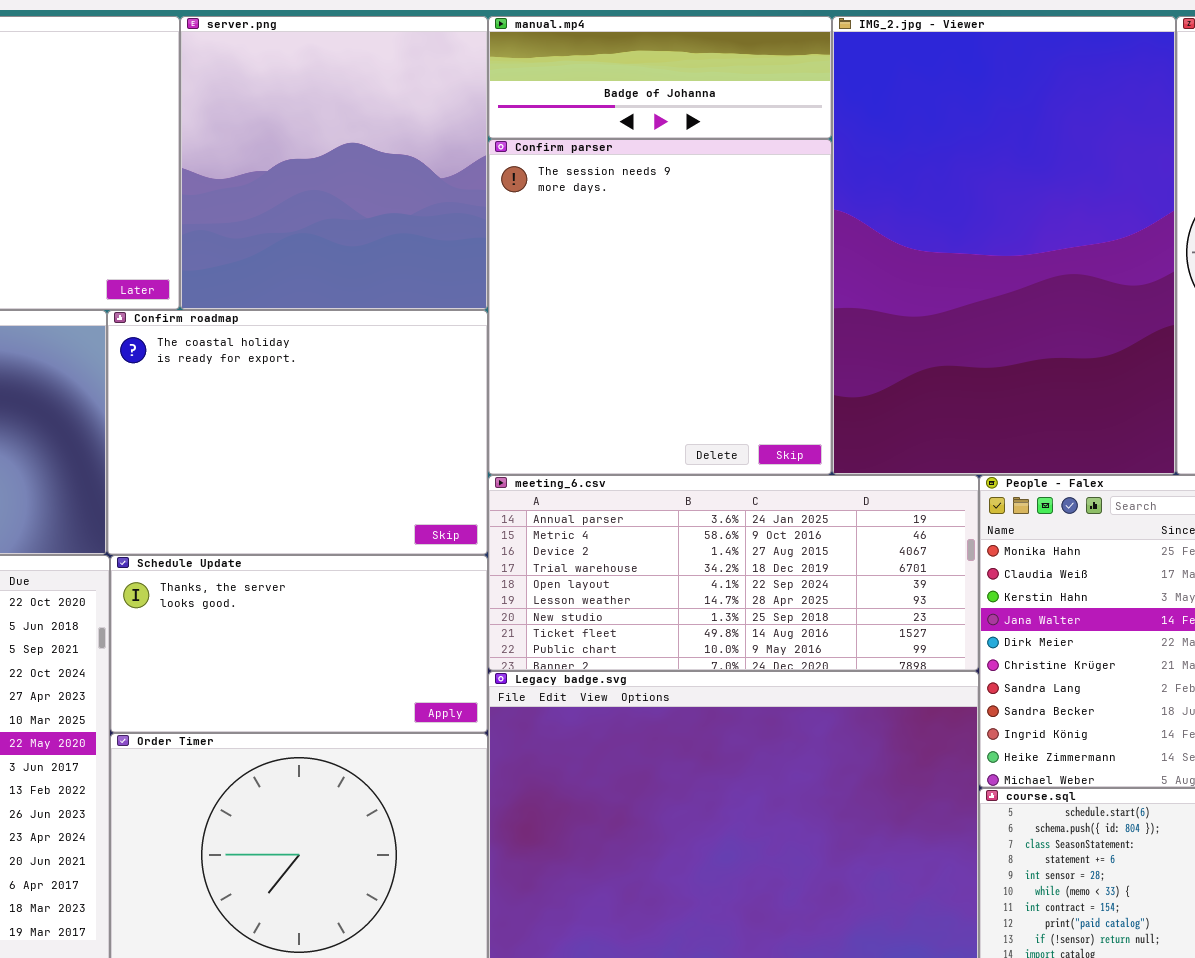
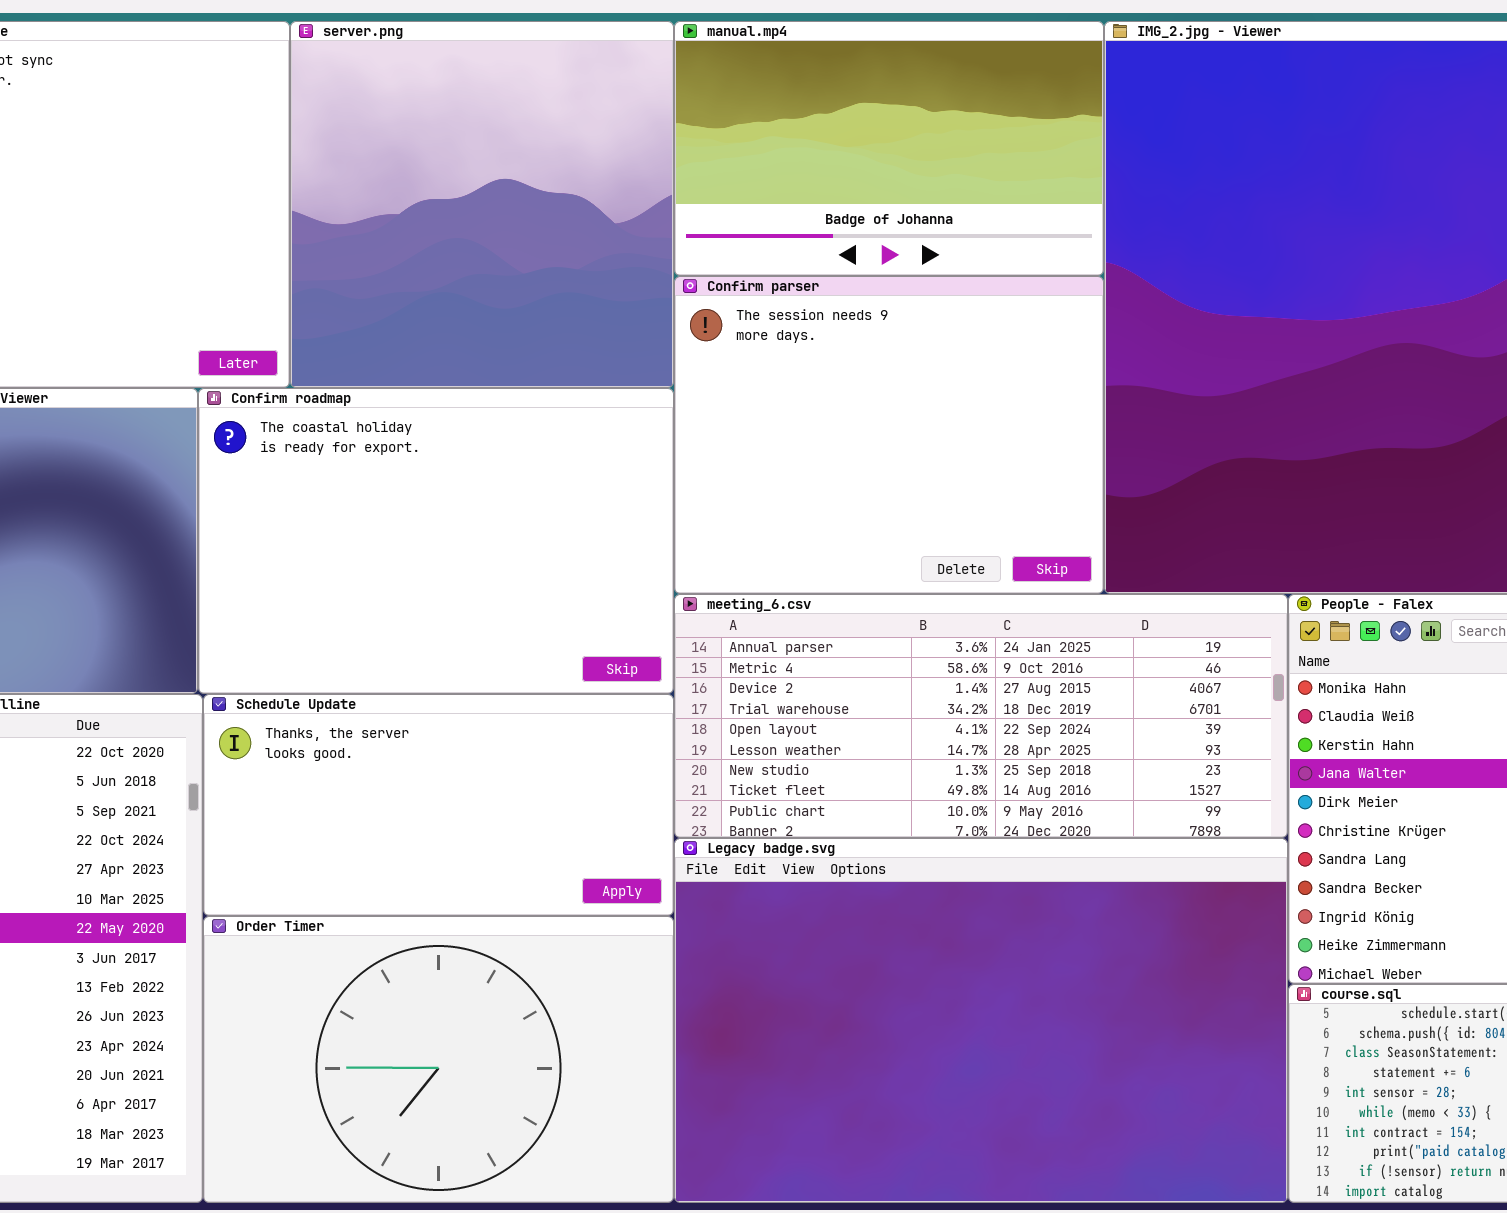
manual.mp4: [488,16,832,139] -> [674,21,1104,276], resized
Confirm parser: [488,139,832,475] -> [674,276,1104,594], resized

